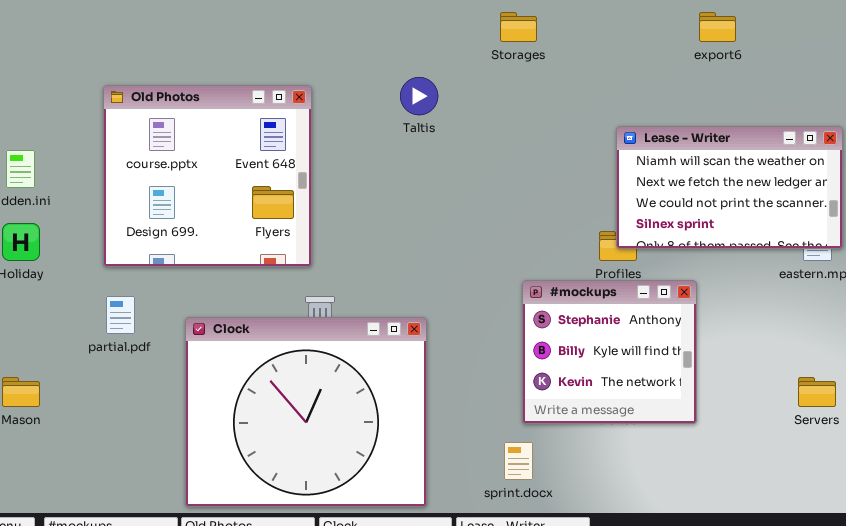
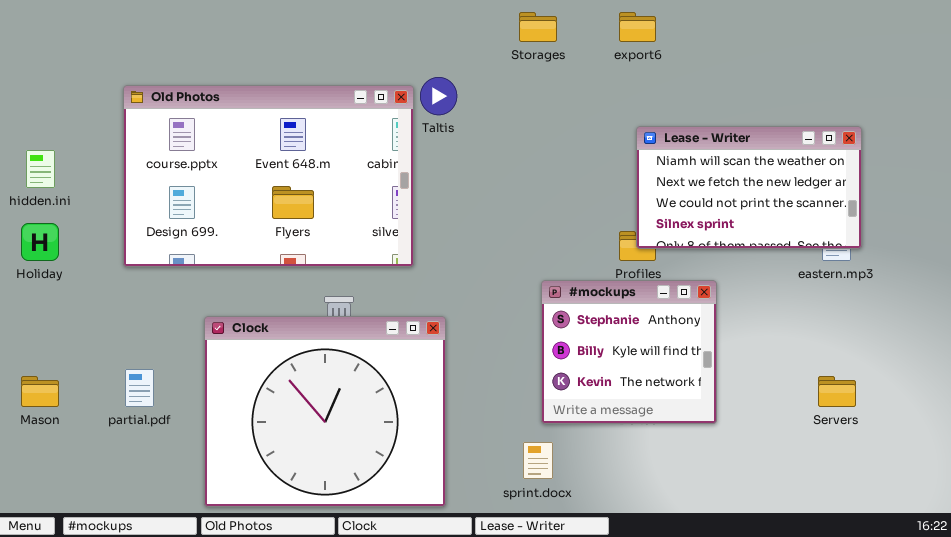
export6: [699,12,736,42] -> [619,12,656,42], moved
Old Photos: [103,85,312,267] -> [123,85,414,267], resized
partial.pdf: [106,296,135,334] -> [125,369,154,407], moved

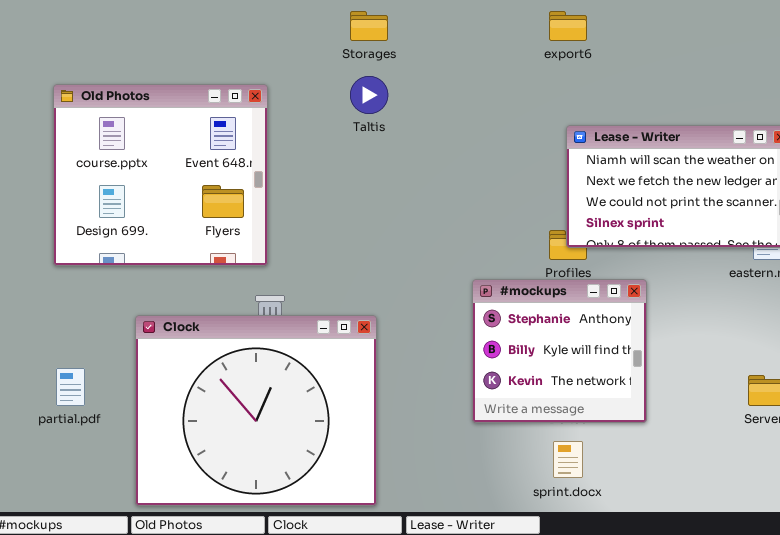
Storages: [519,12,557,42] -> [350,11,388,41], moved
Old Photos: [123,85,414,267] -> [53,84,268,266], resized
sprint.docx: [523,442,553,479] -> [553,441,583,478], moved

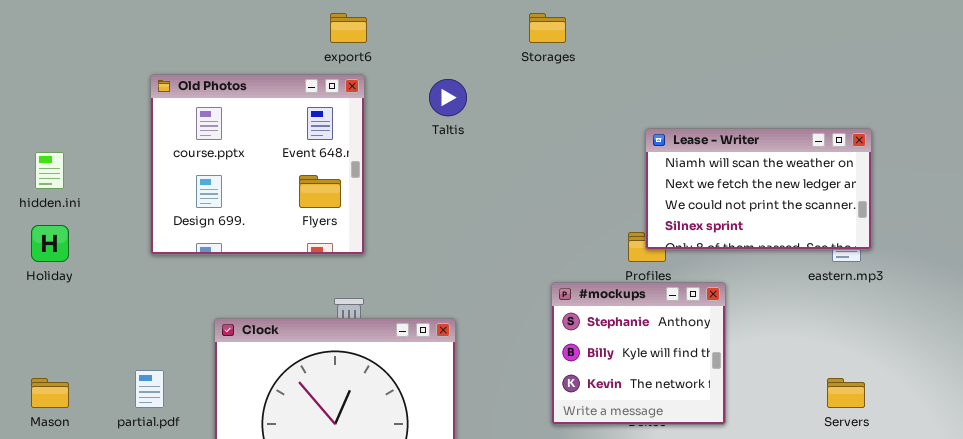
Storages: [350,11,388,41] -> [529,13,566,43], moved
export6: [549,11,587,41] -> [330,13,367,43], moved
Old Photos: [53,84,268,266] -> [150,74,365,255], moved

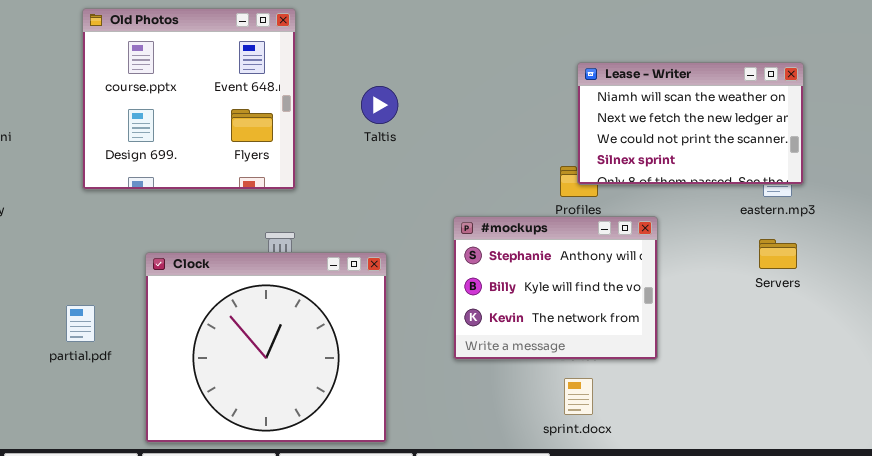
Taltis: [429,79,467,116] -> [361,86,398,124], moved
#mockups: [551,282,726,425] -> [453,216,658,360], resized
Servers: [827,378,865,408] -> [759,239,797,269], moved

